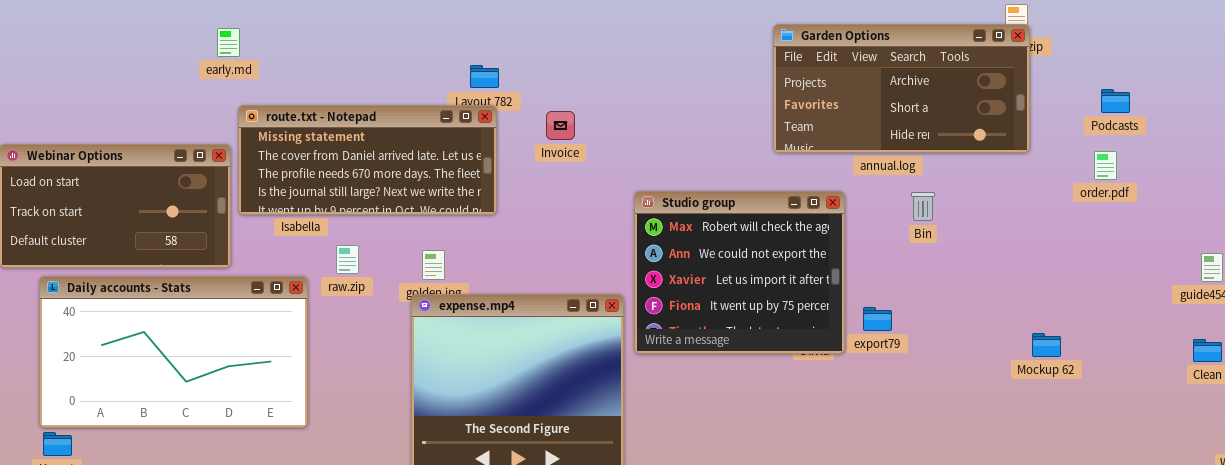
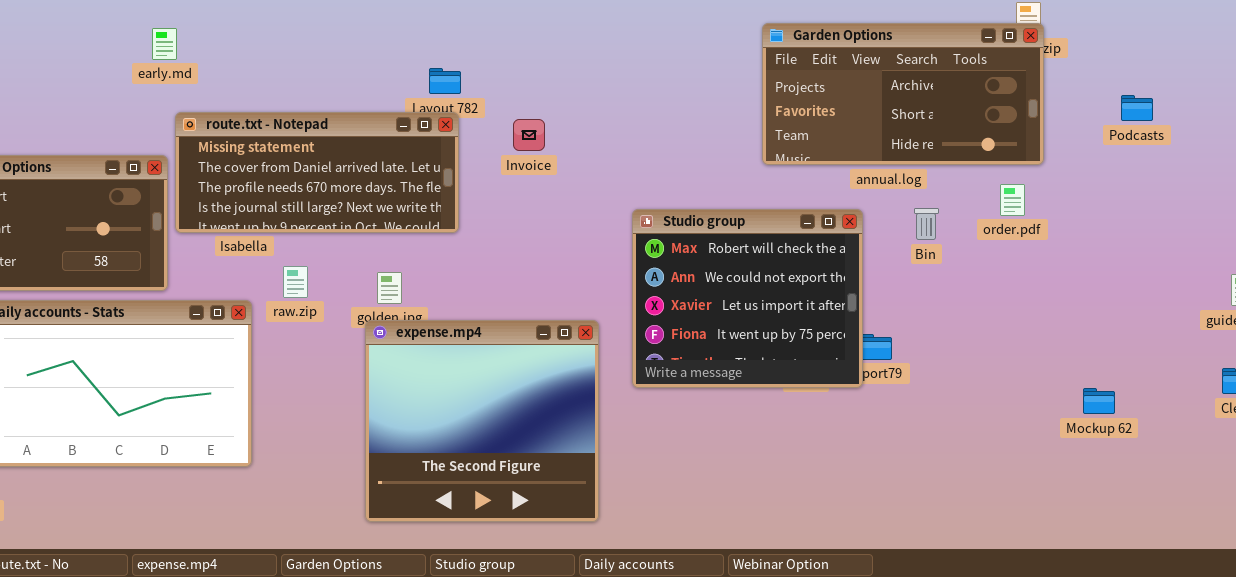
order.pdf: [1094,151,1117,180] -> [1000,184,1025,216], moved
Studio group: [634,191,845,354] -> [632,209,863,388], moved
Mockup 62: [1032,333,1061,357] -> [1083,388,1115,414], moved

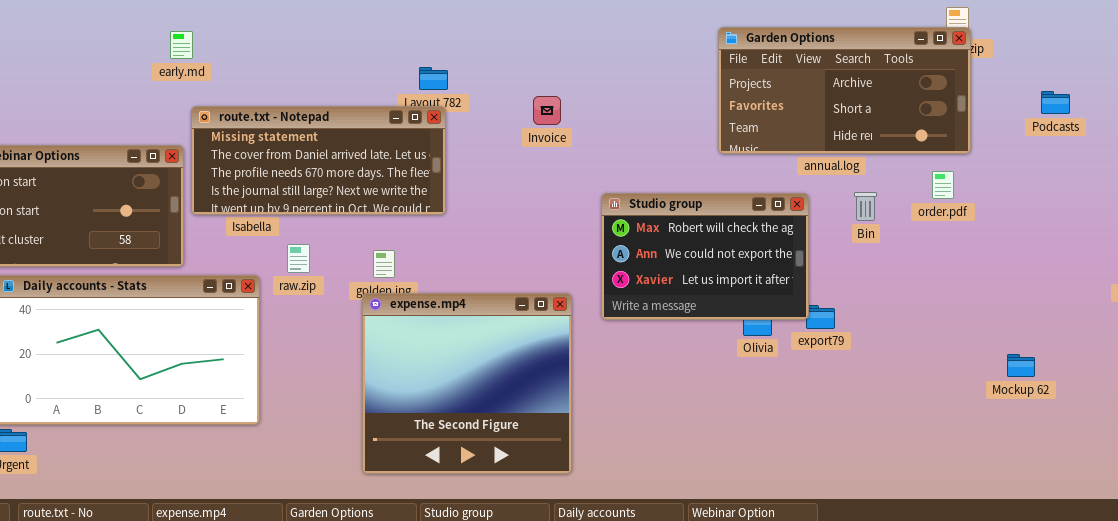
Invoice: [513,119,545,151] -> [533,96,561,125], moved
Studio group: [632,209,863,388] -> [601,193,809,320], resized

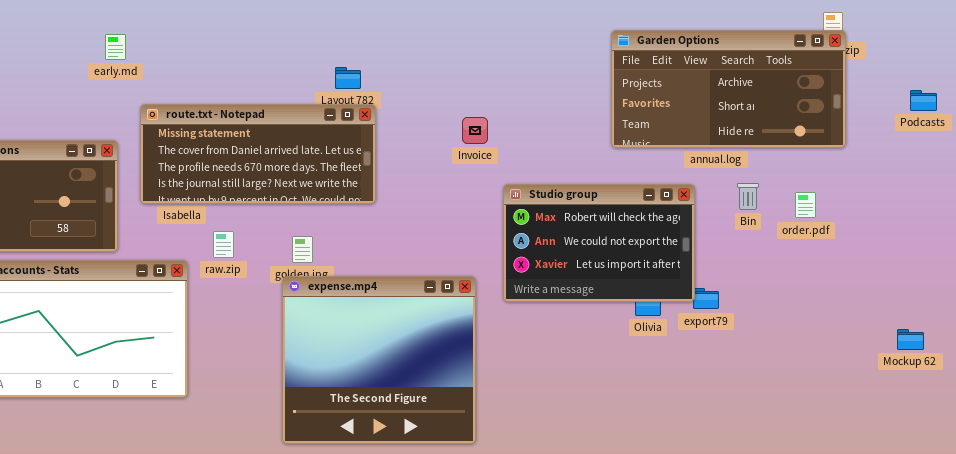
Invoice: [533,96,561,125] -> [462,117,488,144], moved
route.txt - Notepad: [191,106,446,215] -> [140,104,376,204], moved
order.pdf: [932,171,954,199] -> [795,192,816,218], moved
Mockup 62: [1007,354,1035,377] -> [897,329,924,350], moved

